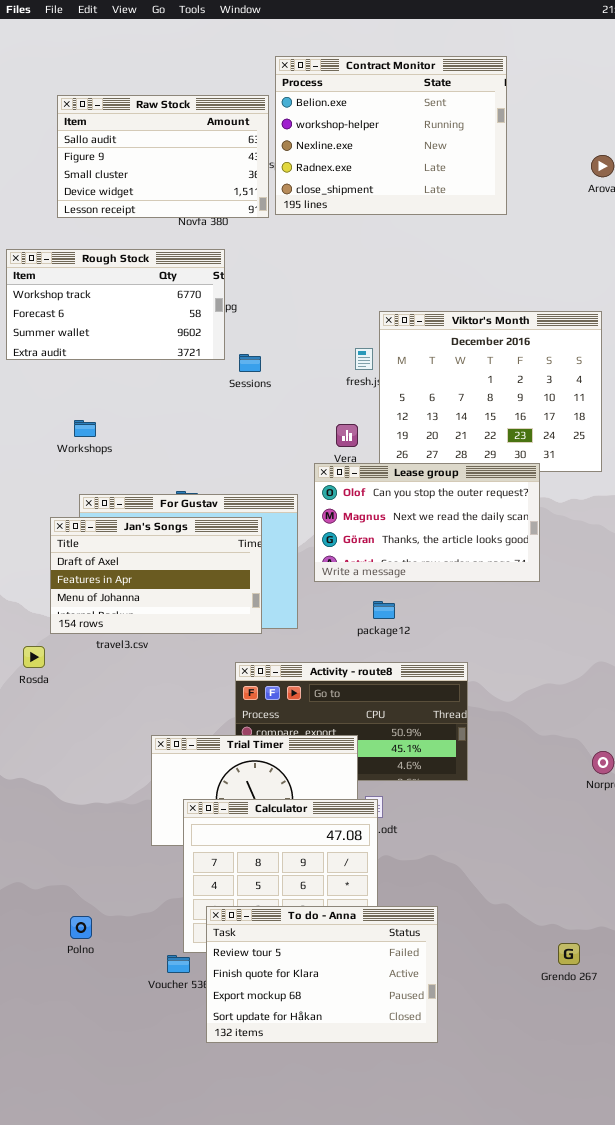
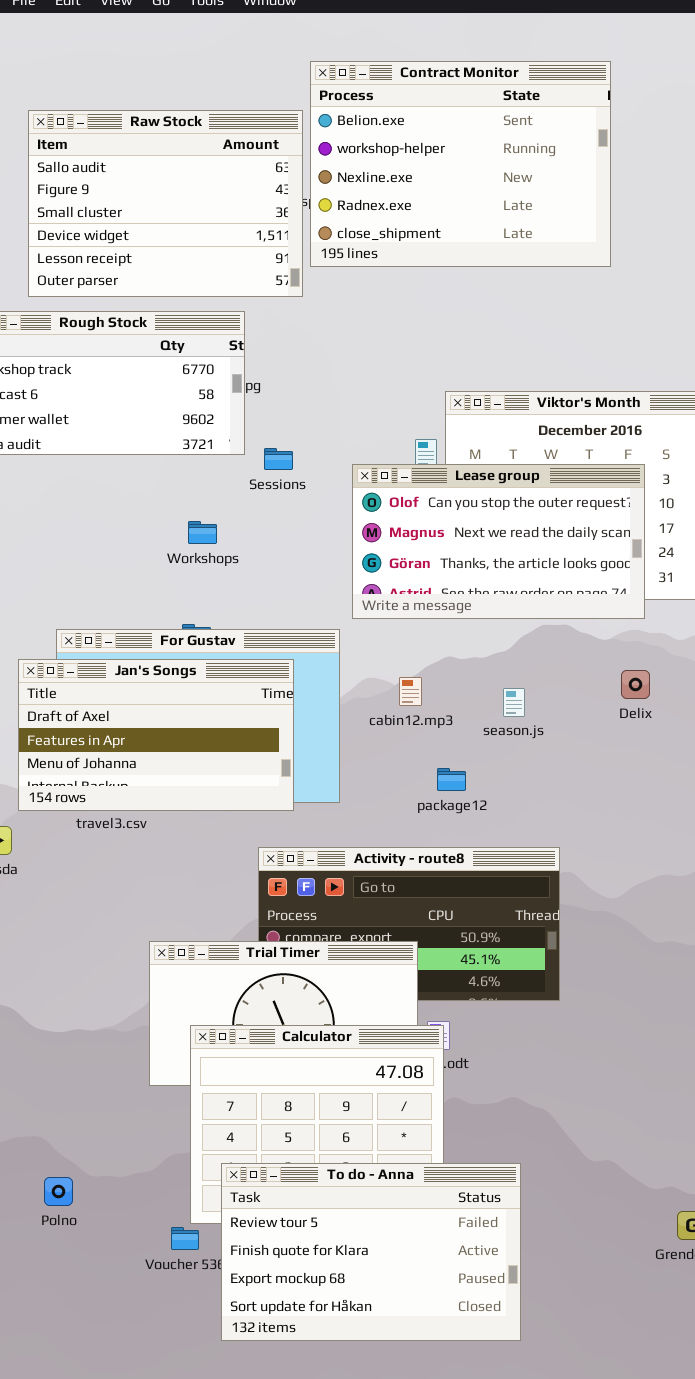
Raw Stock: [57,95,269,218] -> [28,110,303,297], resized
Workshops: [74,420,96,437] -> [188,521,217,544], moved
Lease group: [314,463,540,582] -> [352,464,645,619], moved

